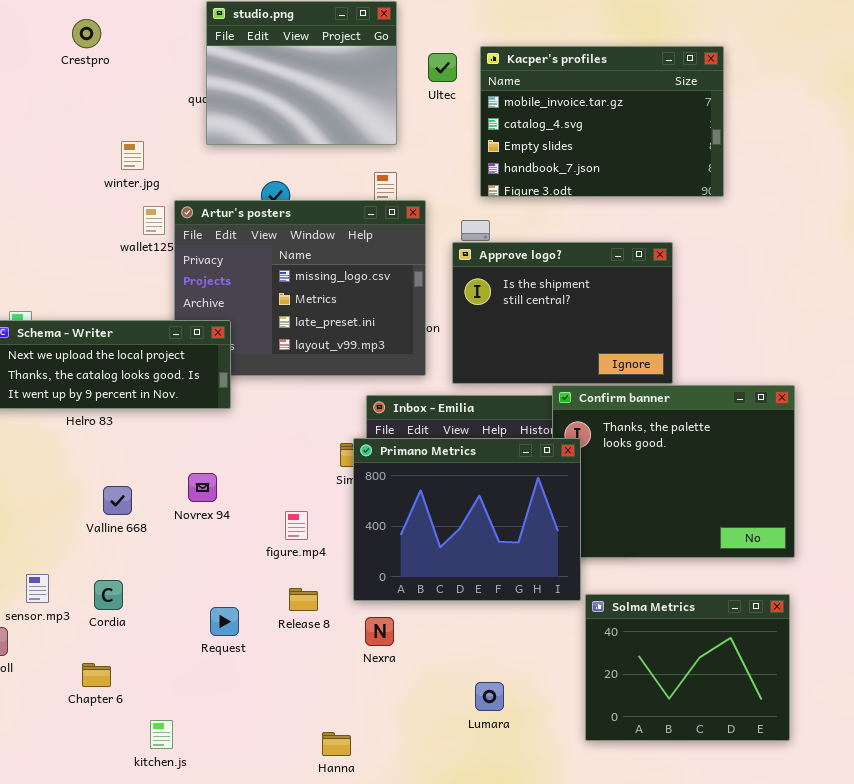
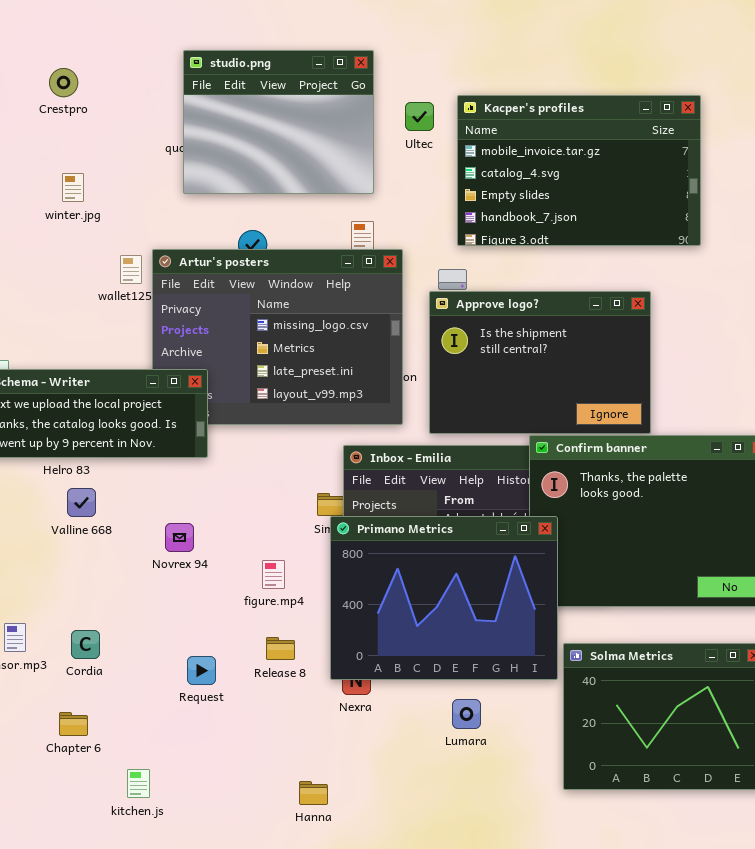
winter.jpg: [121,141,144,170] -> [62,173,84,202], moved
Primano Metrics: [353,438,581,601] -> [330,516,558,680], moved
Valline 668: [103,486,132,515] -> [67,488,96,517], moved
Lumara: [475,682,504,711] -> [452,699,481,729], moved

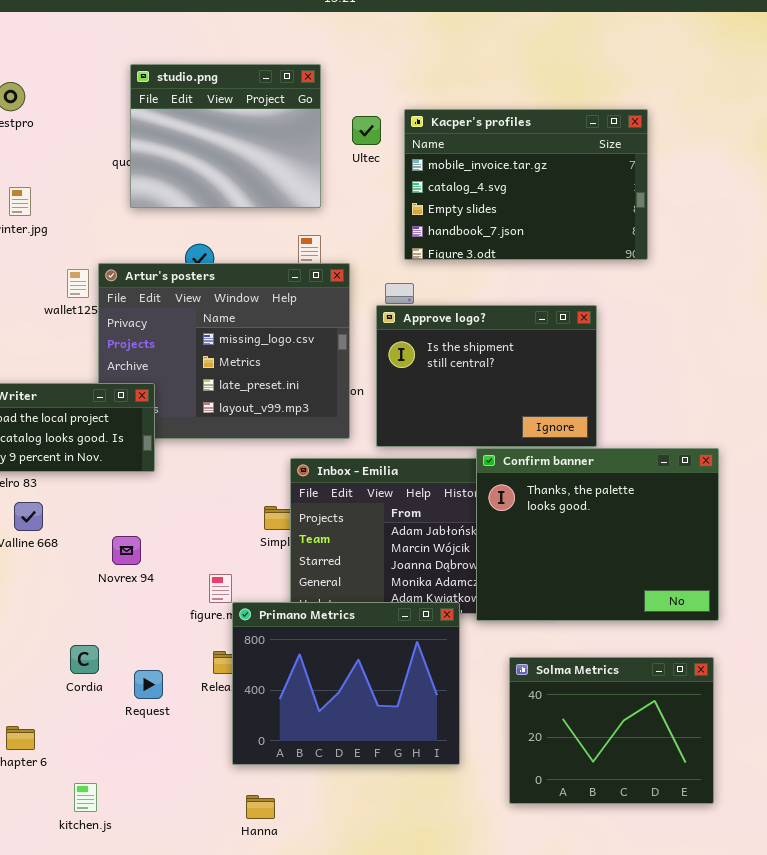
Primano Metrics: [330,516,558,680] -> [232,602,460,765], moved
Cordia: [71,630,100,659] -> [70,645,99,674], moved

